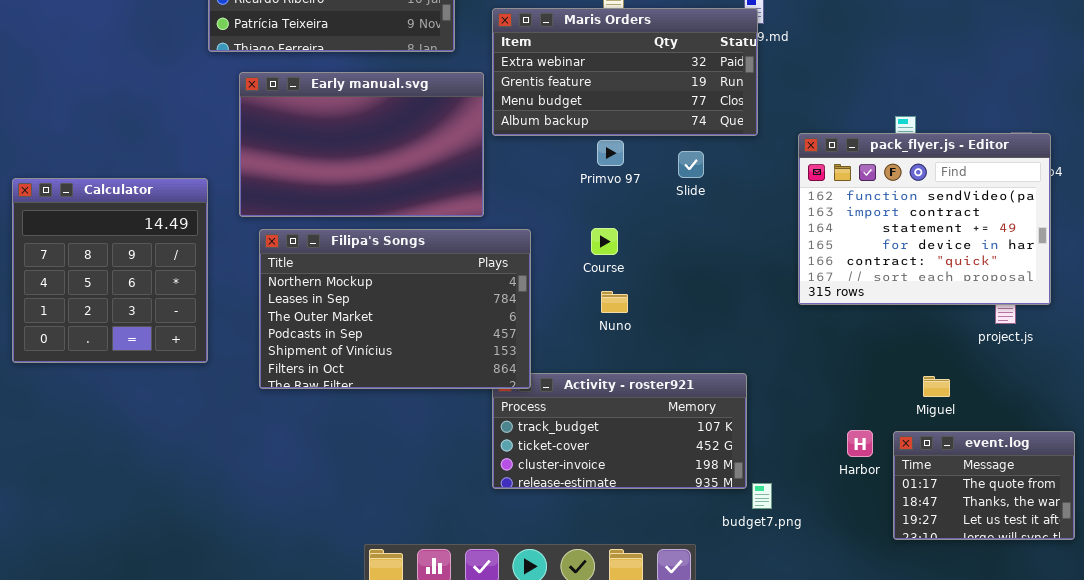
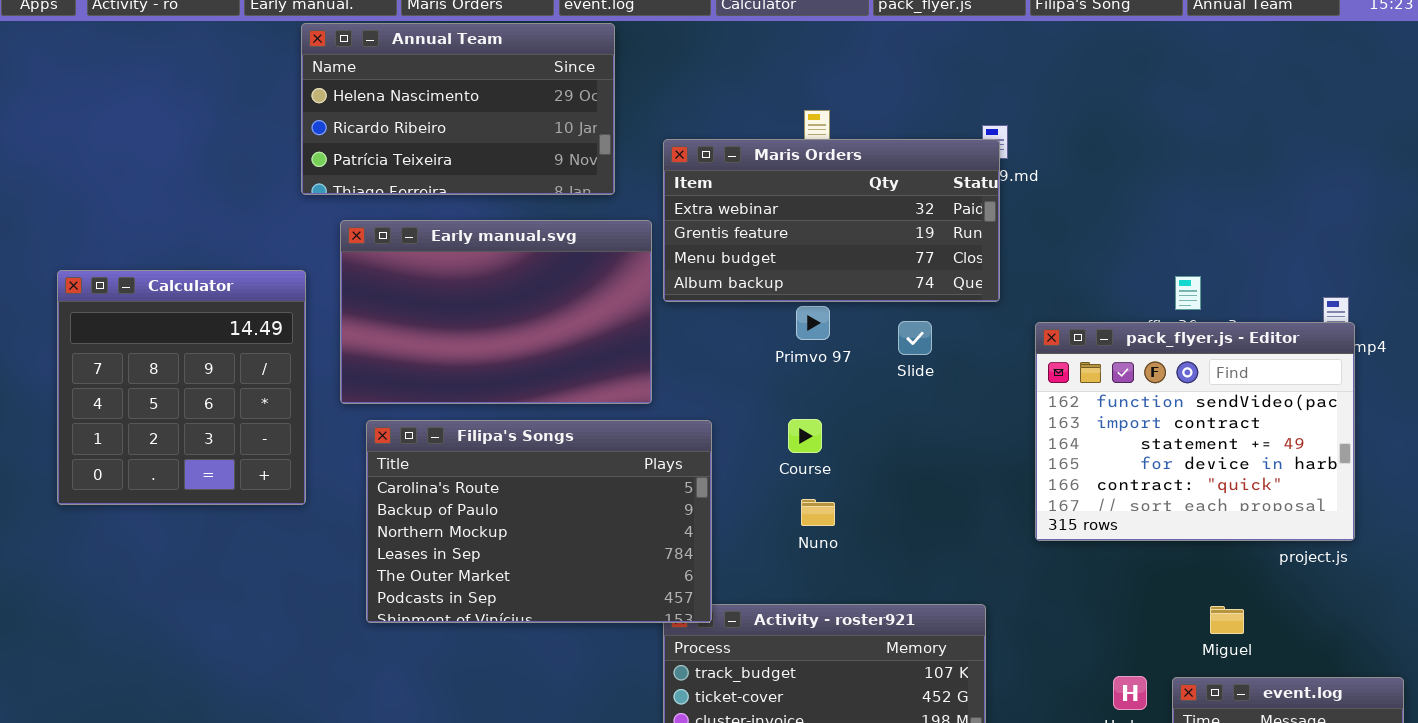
pack_flyer.js - Editor: [798,133,1051,305] -> [1035,322,1355,541], moved
Calculator: [12,178,208,363] -> [57,270,306,505], moved
Filipa's Songs: [259,229,531,389] -> [366,420,712,623], scrolled up 2 rows

